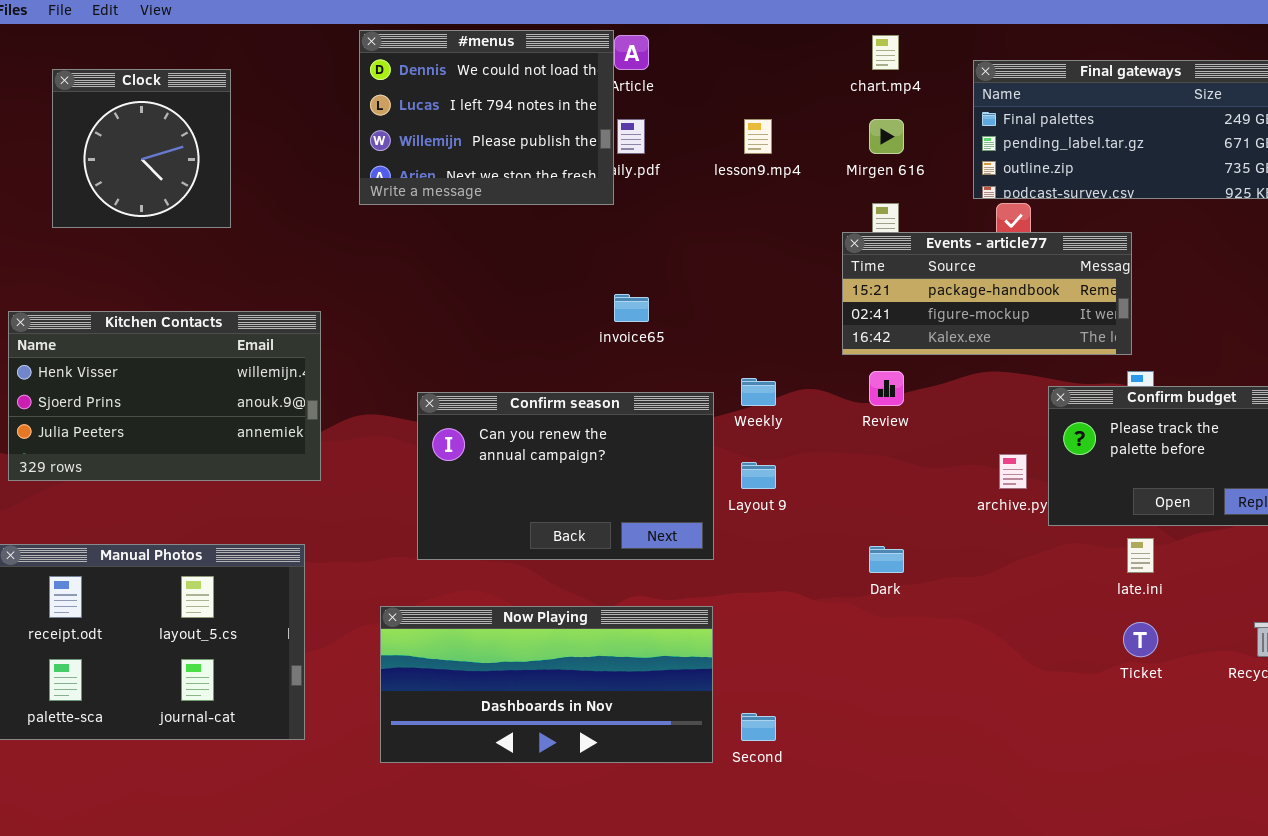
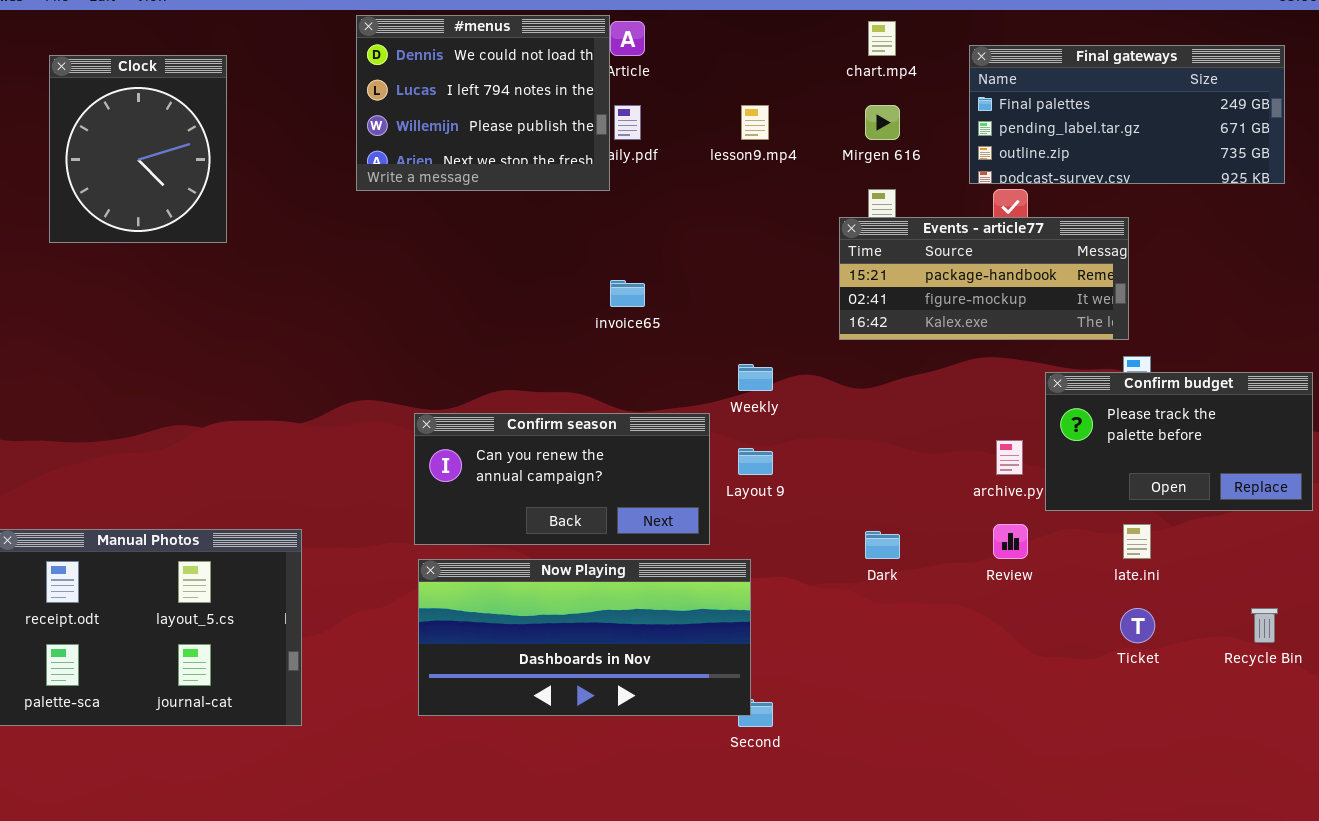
Clock: [52,69,231,228] -> [49,55,227,243], resized
Kitchen Contacts: [8,311,321,481] -> none, closed
Review: [869,371,904,406] -> [993,524,1028,559], moved
Confirm season: [417,392,714,560] -> [414,413,710,545], resized
Now Playing: [380,606,713,763] -> [418,559,751,716], moved

